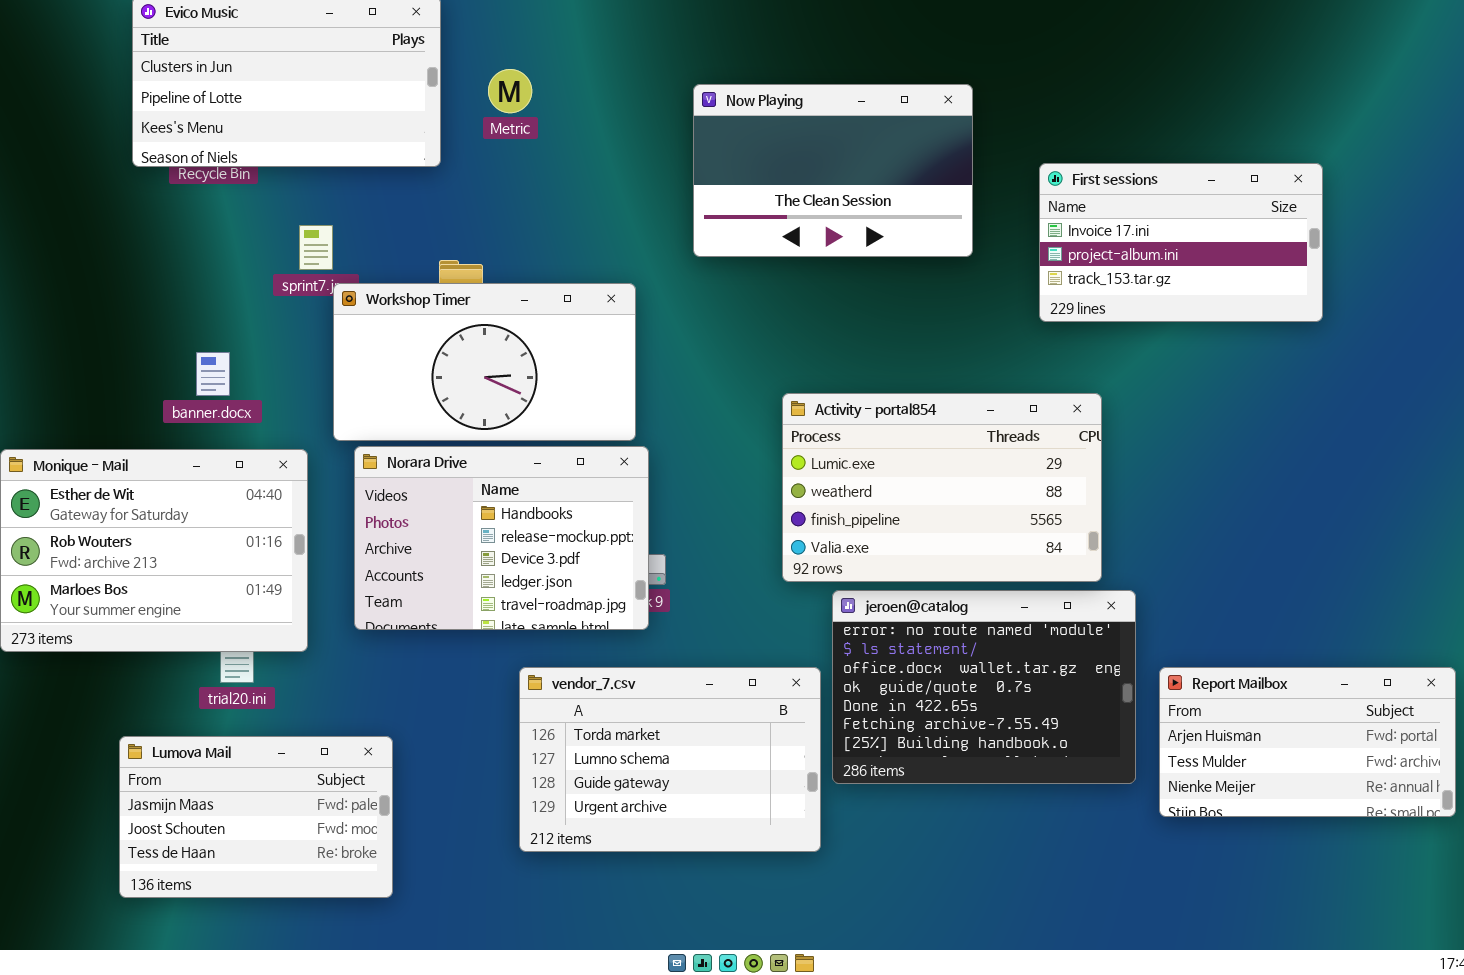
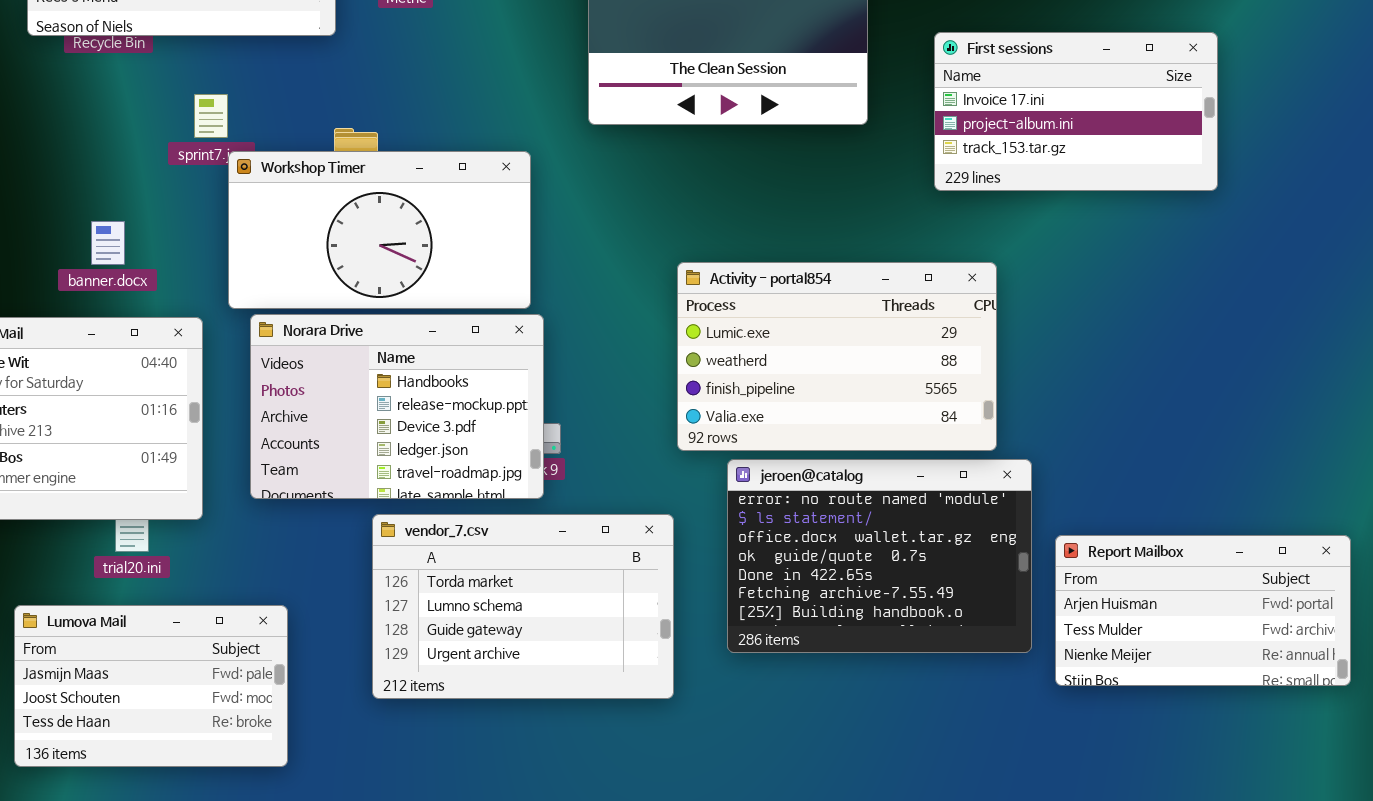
vendor_7.csv: [519,667,821,852] -> [372,514,674,699], moved

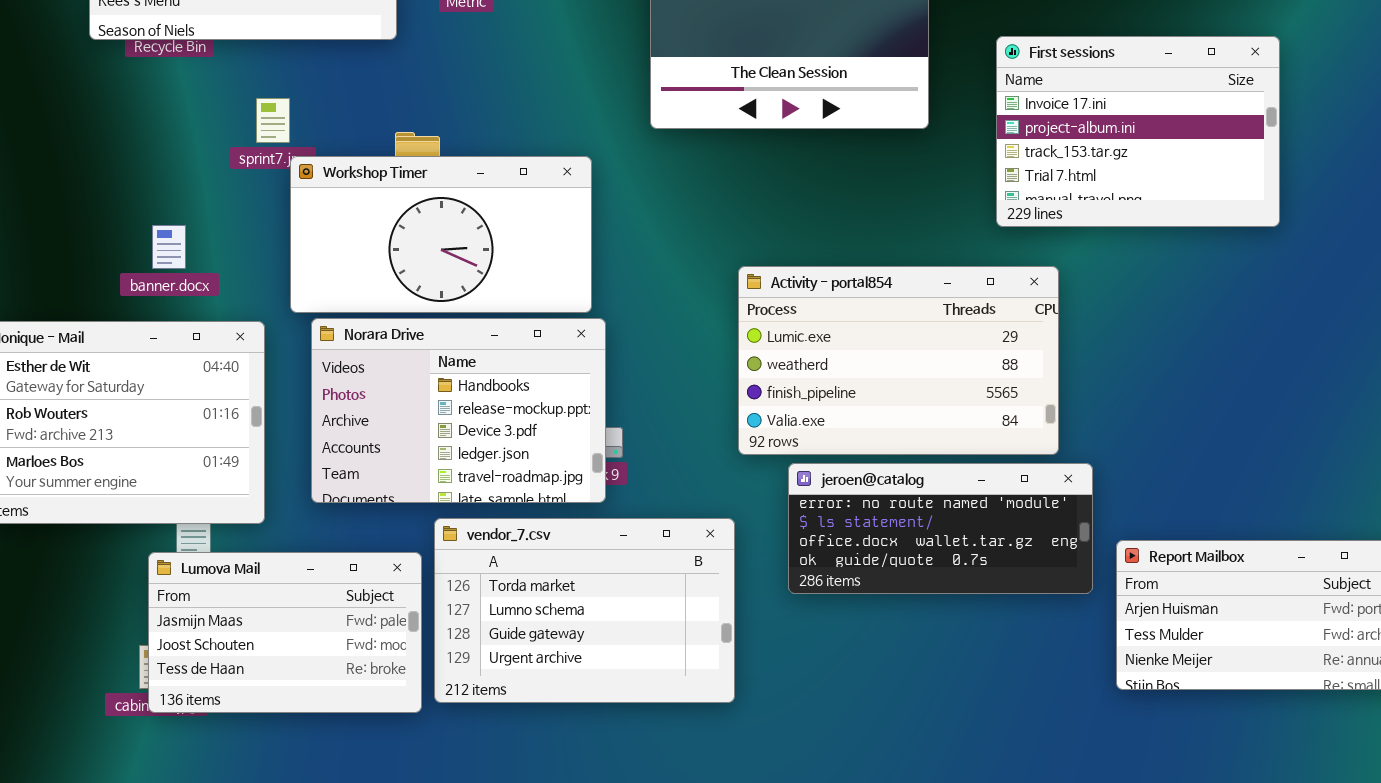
First sessions: [934,32,1218,191] -> [996,36,1280,227], resized
jeroen@catalog: [727,459,1032,653] -> [788,463,1093,594], resized
Lumova Mail: [14,605,288,767] -> [148,552,422,713], moved

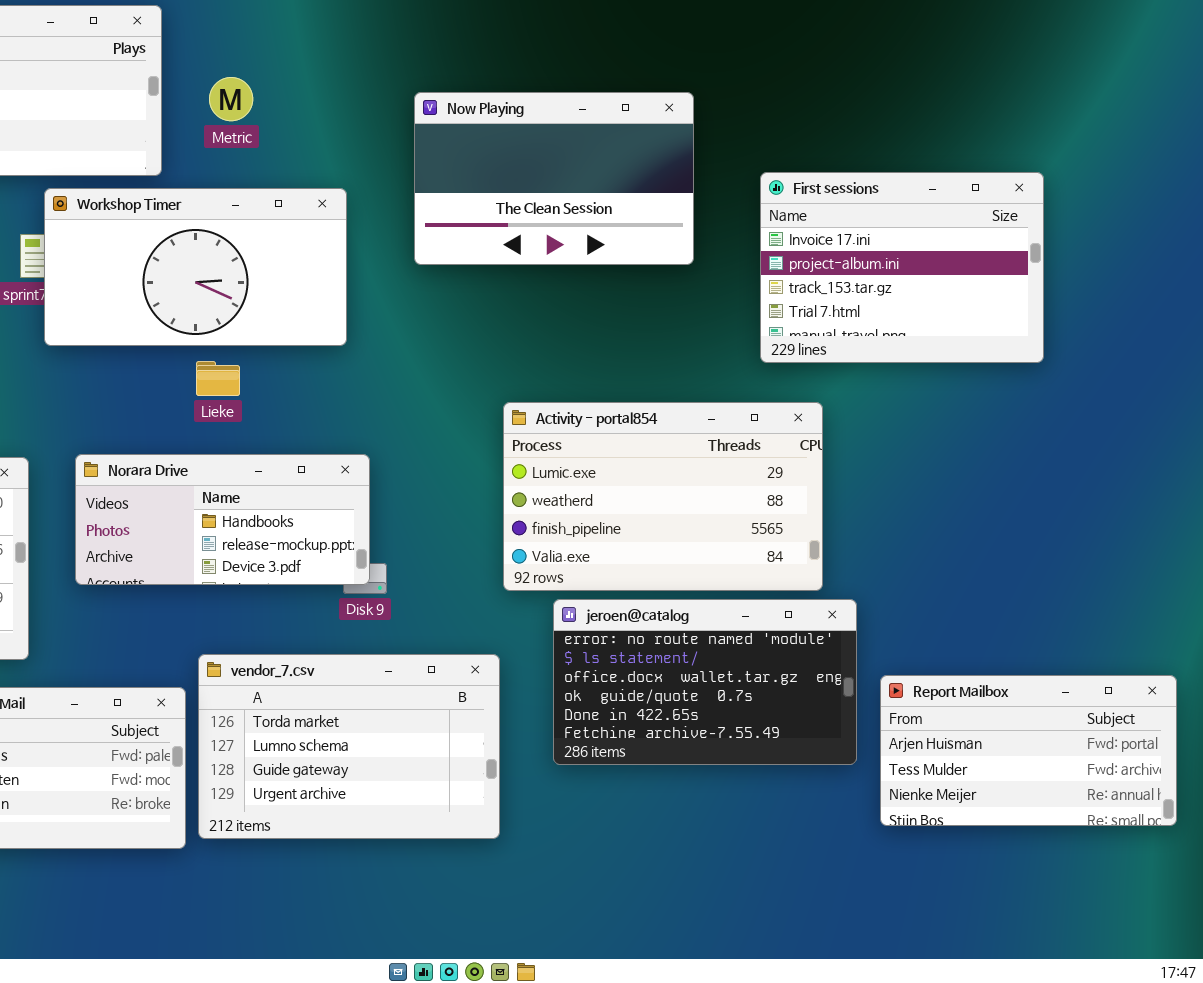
Workshop Timer: [290,156,592,313] -> [44,188,347,346], moved
Norara Drive: [311,318,606,503] -> [75,454,370,585], resized
jeroen@catalog: [788,463,1093,594] -> [553,599,857,765], resized

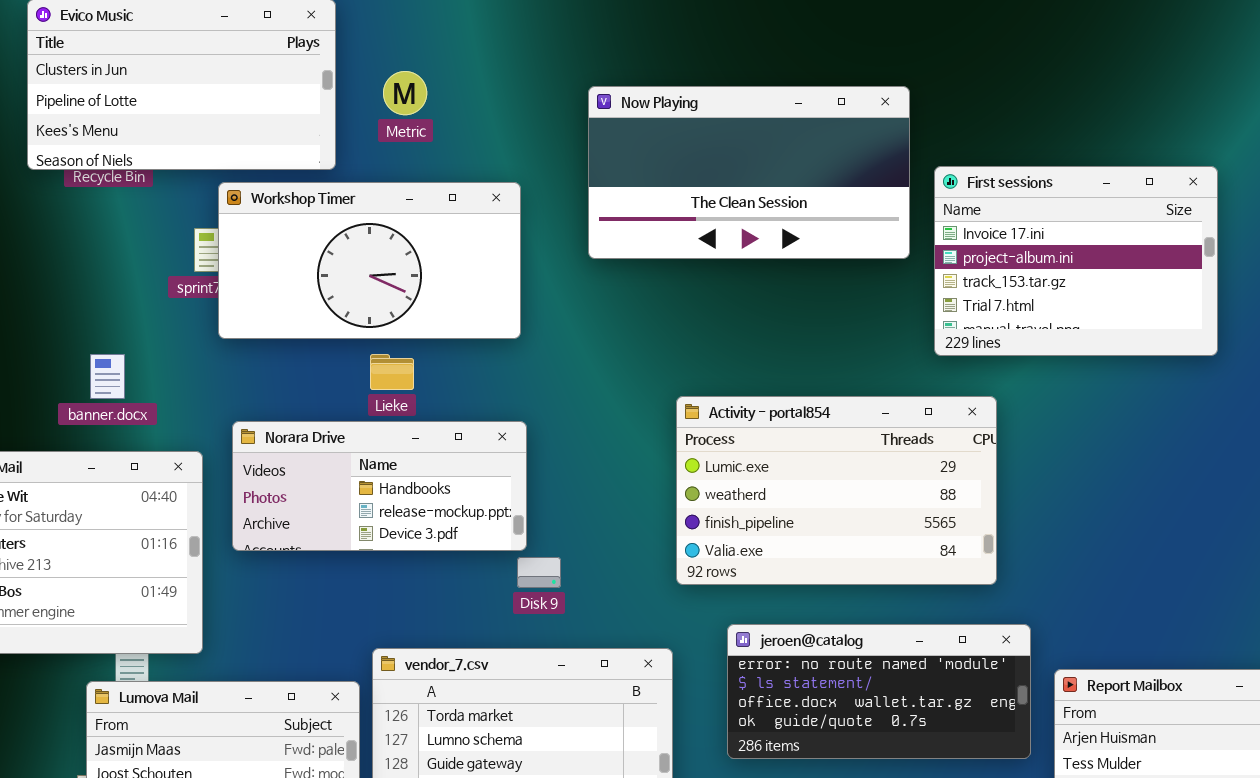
Now Playing: [414,92,694,265] -> [588,86,910,259], resized
Norara Drive: [75,454,370,585] -> [232,421,527,551], moved
jeroen@catalog: [553,599,857,765] -> [727,624,1031,759], resized

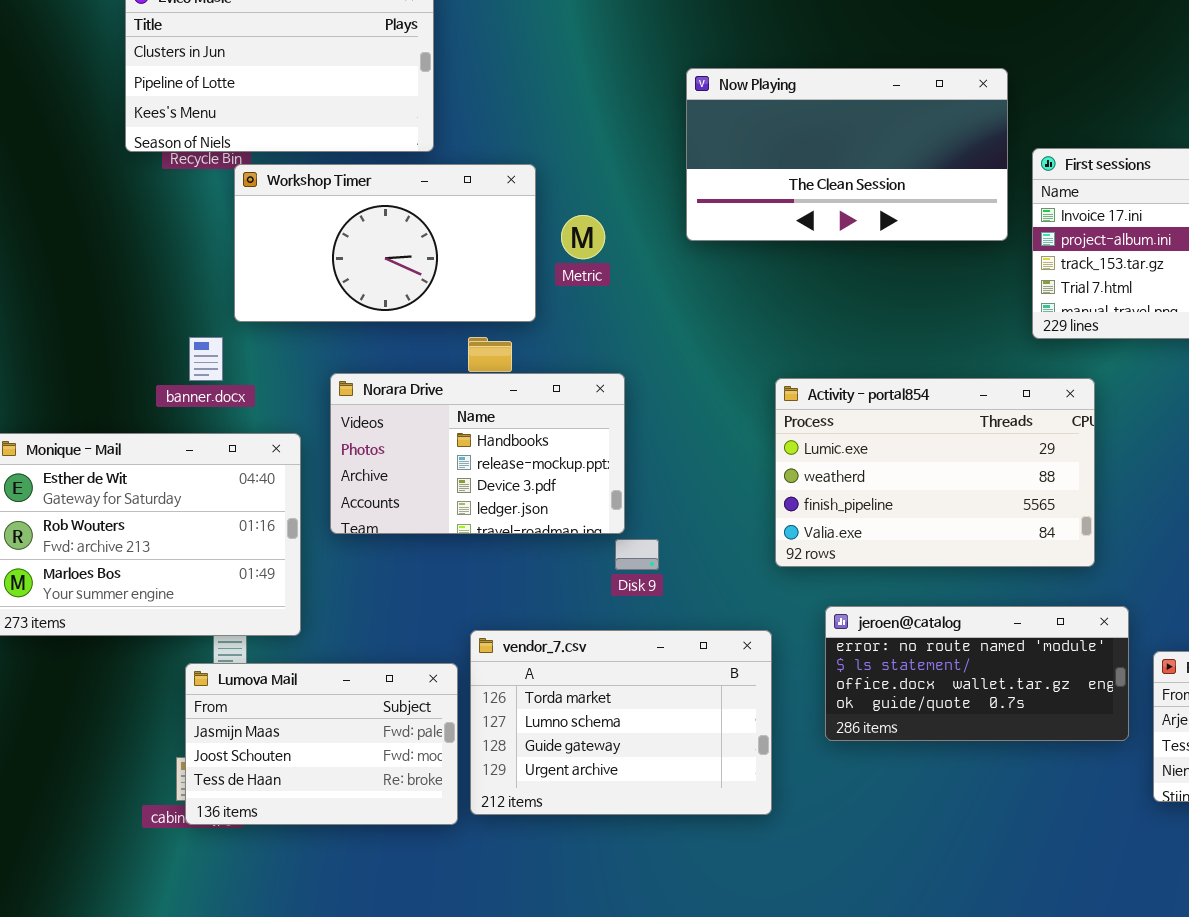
Metric: [383,71,427,115] -> [561,215,605,259], moved
Workshop Timer: [218,182,521,339] -> [234,164,536,322], moved
Norara Drive: [232,421,527,551] -> [330,373,625,534], resized

